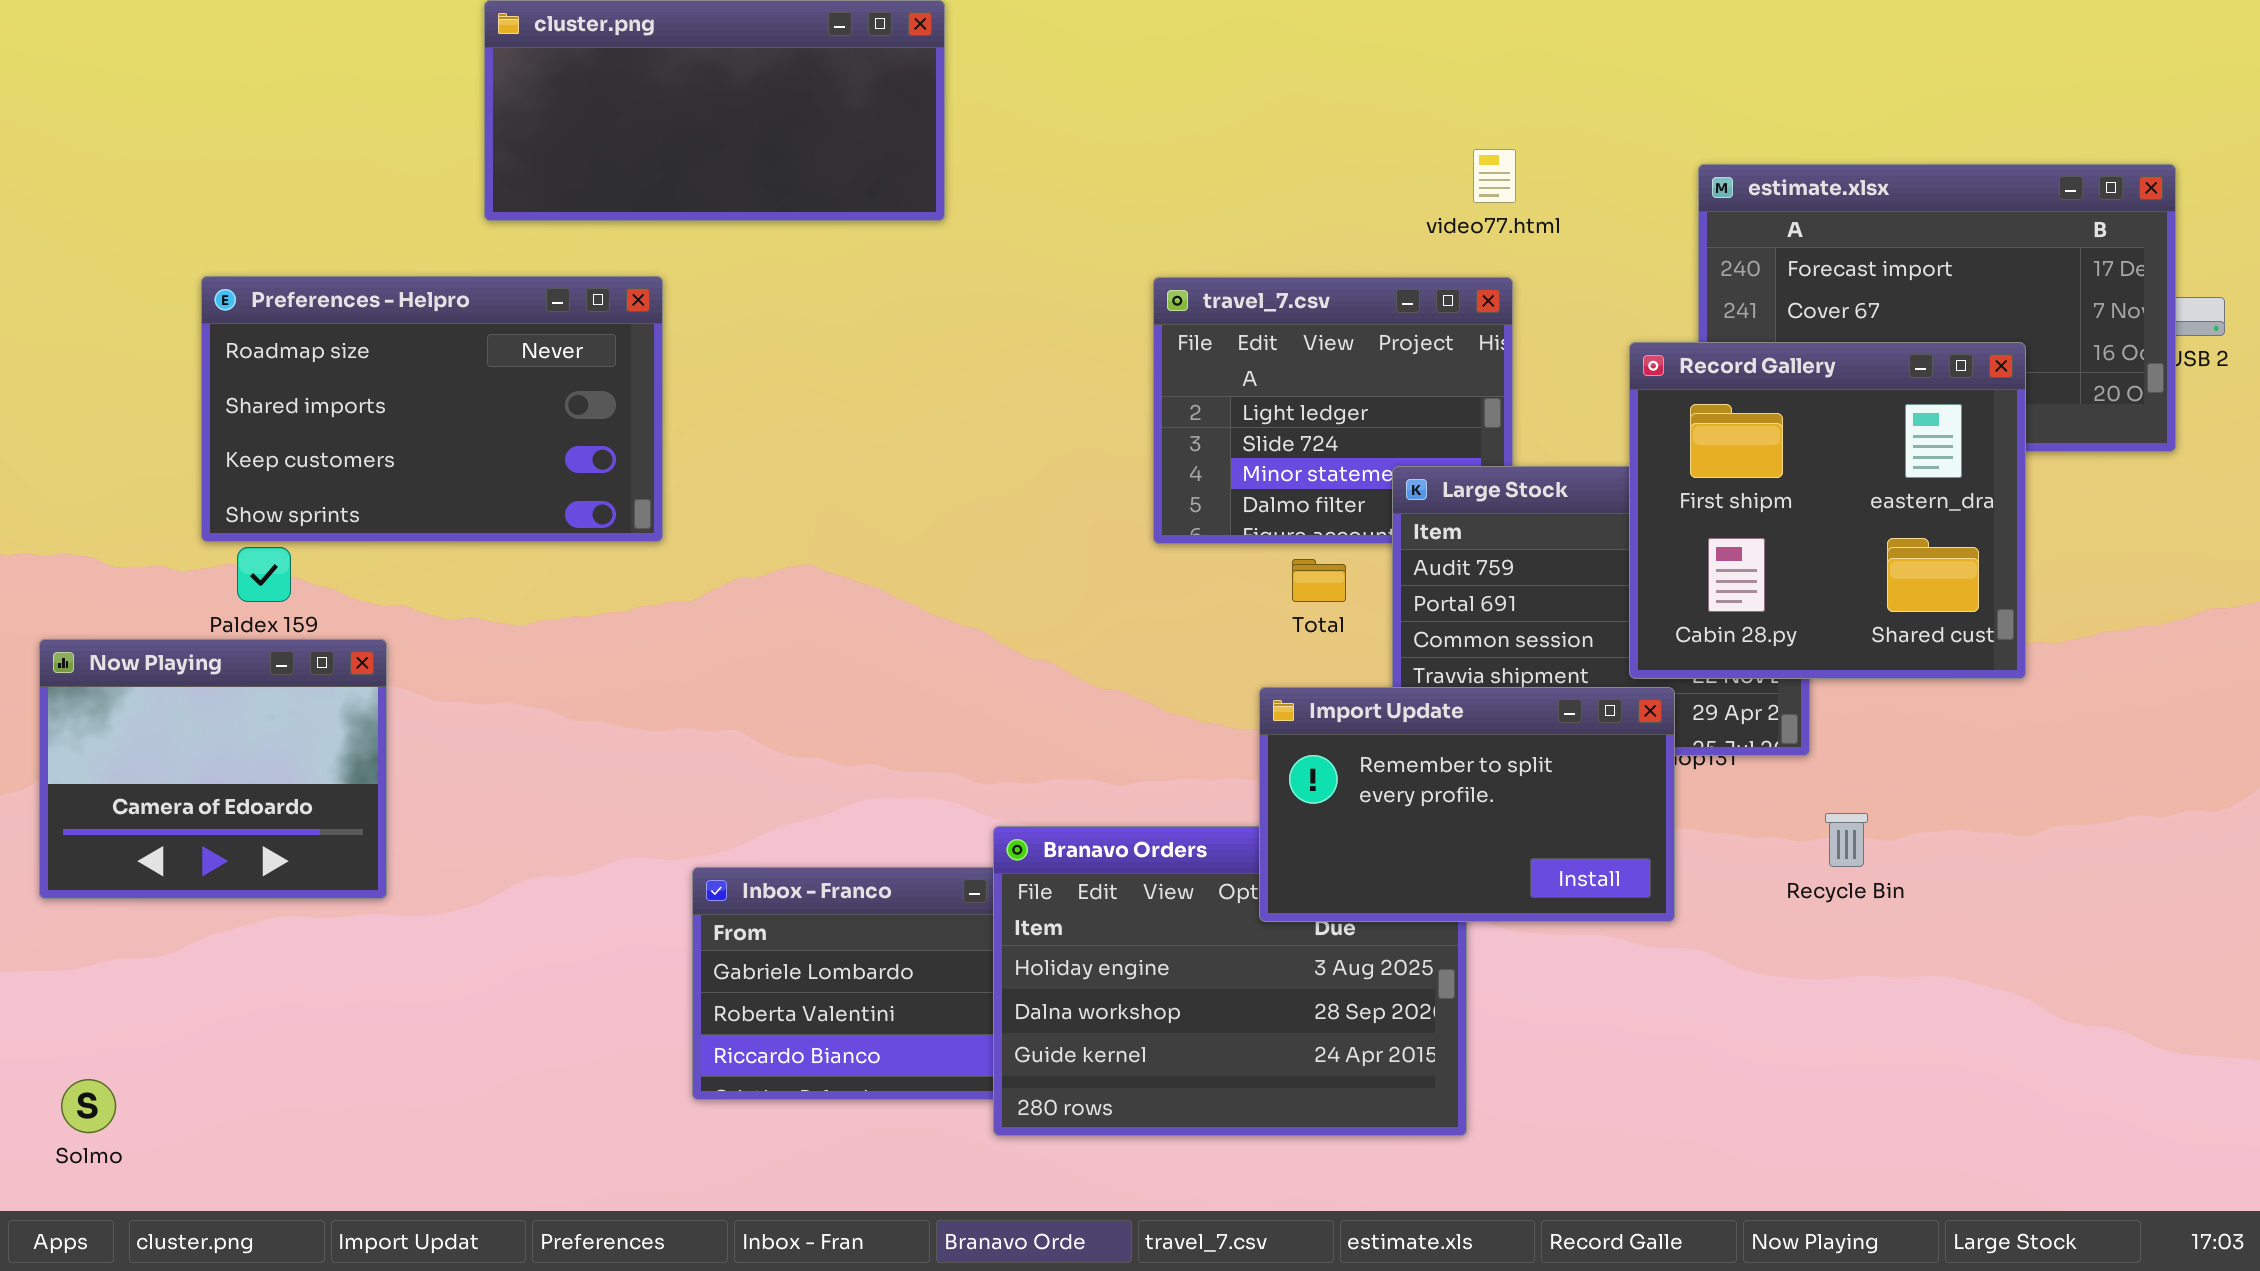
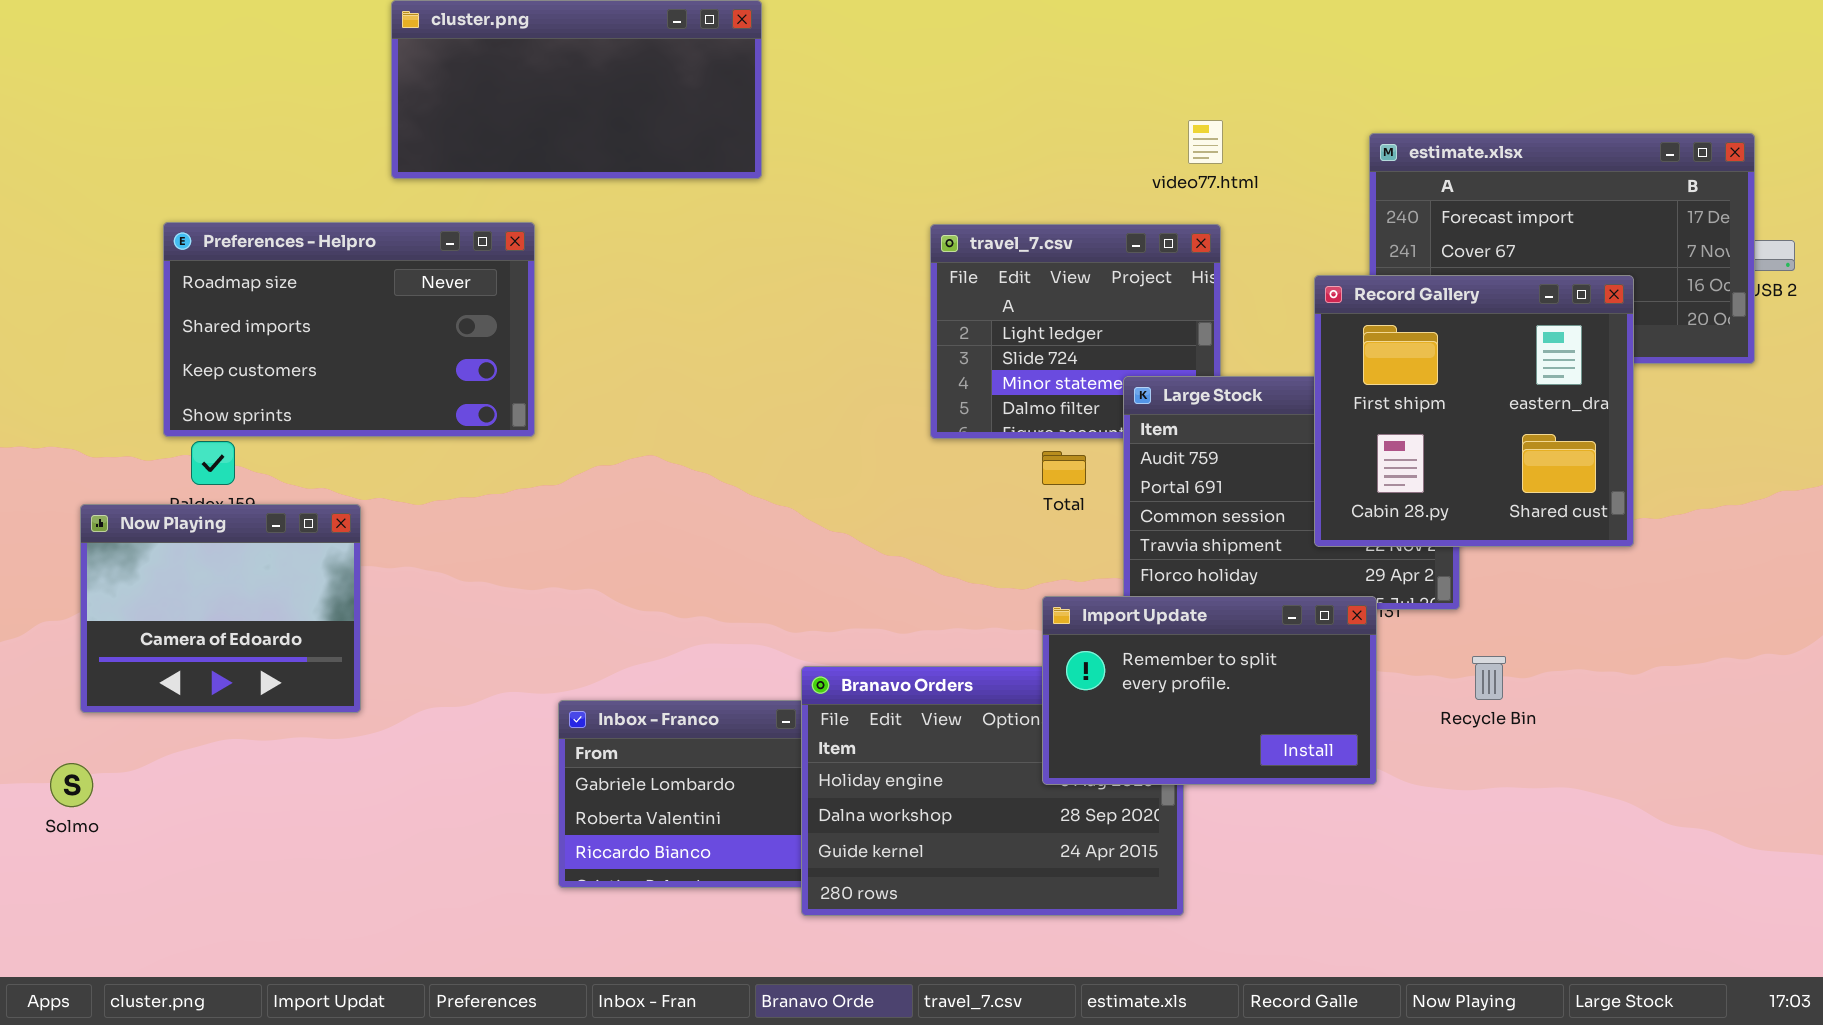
Now Playing: [39,639,387,899] -> [80,504,361,713], moved
Import Update: [1259,687,1675,922] -> [1042,596,1377,785], moved
Solmo: [61,1079,116,1133] -> [50,763,93,807], moved

